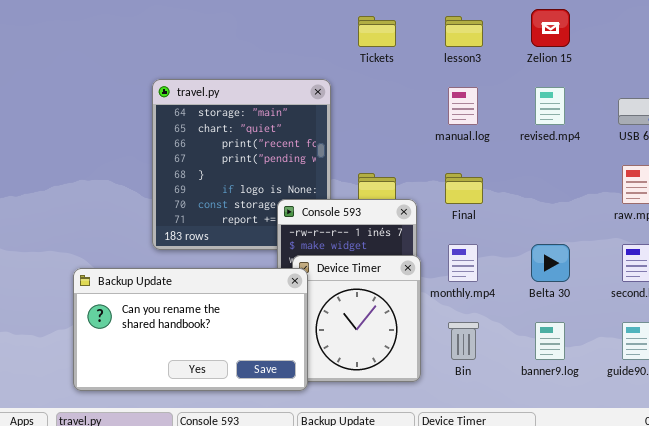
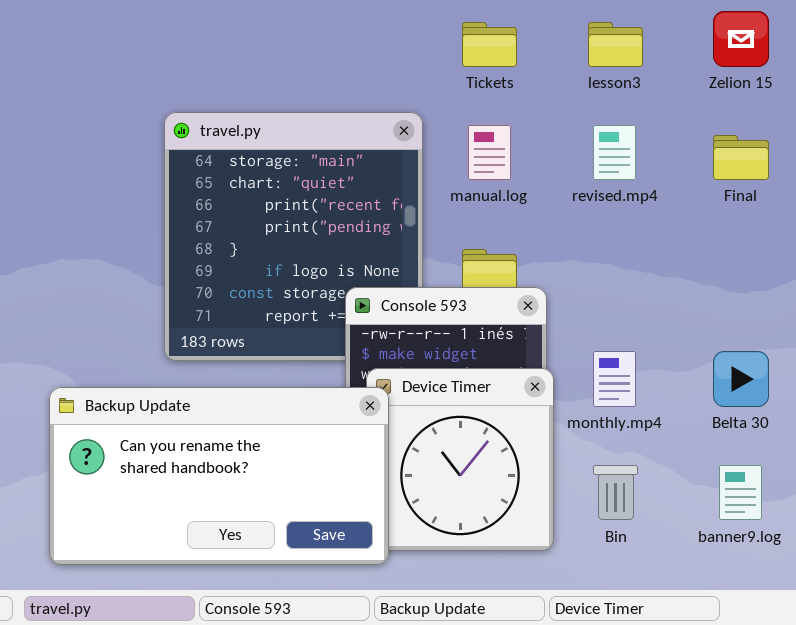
manual.log: [448,87,478,125] -> [468,125,511,180], moved
revised.mp4: [535,87,565,125] -> [593,125,636,180], moved
Final: [445,173,483,204] -> [713,135,769,180], moved

